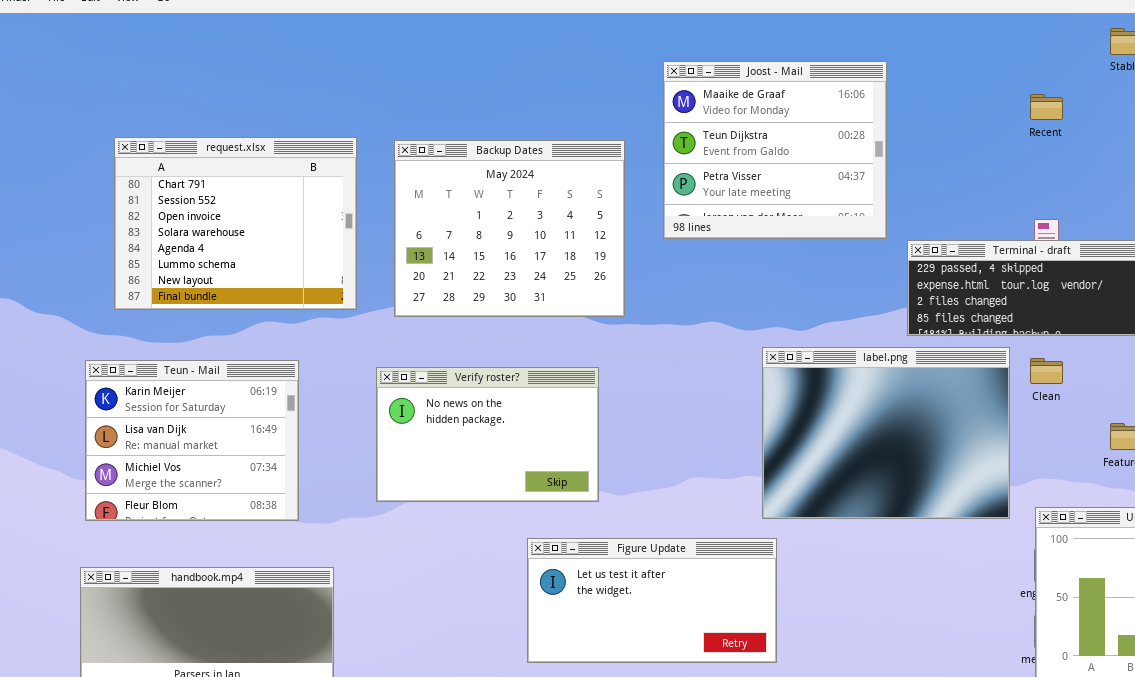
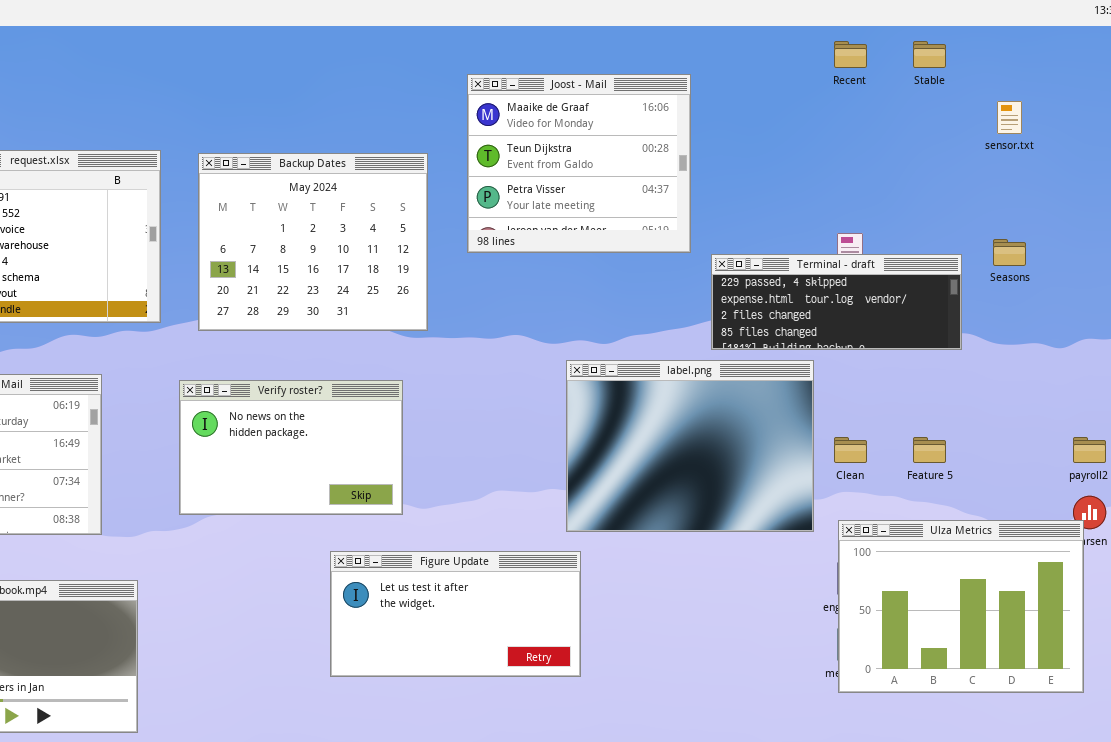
Recent: [1030,94,1063,120] -> [834,41,867,68], moved
Clean: [1030,358,1063,384] -> [834,437,867,463], moved

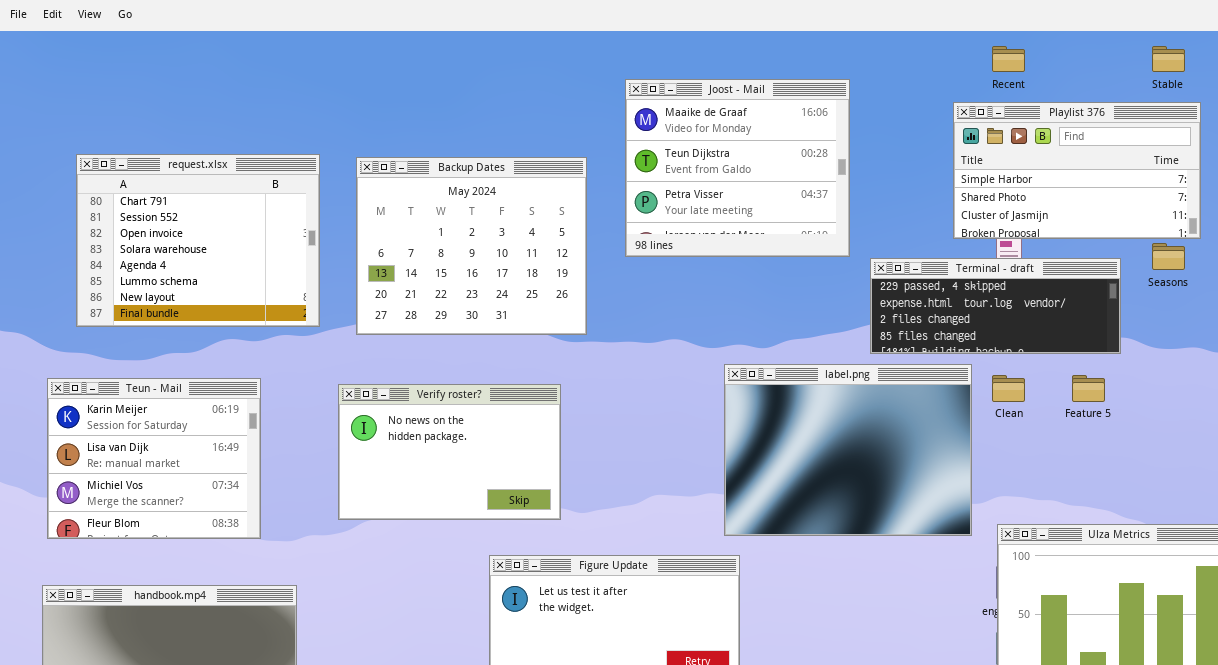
Stable: [913,41,946,68] -> [1152,46,1185,72], moved
Playlist 376: none -> [953,102,1201,239], opened
Clean: [834,437,867,463] -> [992,375,1025,402], moved
Feature 5: [913,437,946,463] -> [1072,375,1105,402], moved

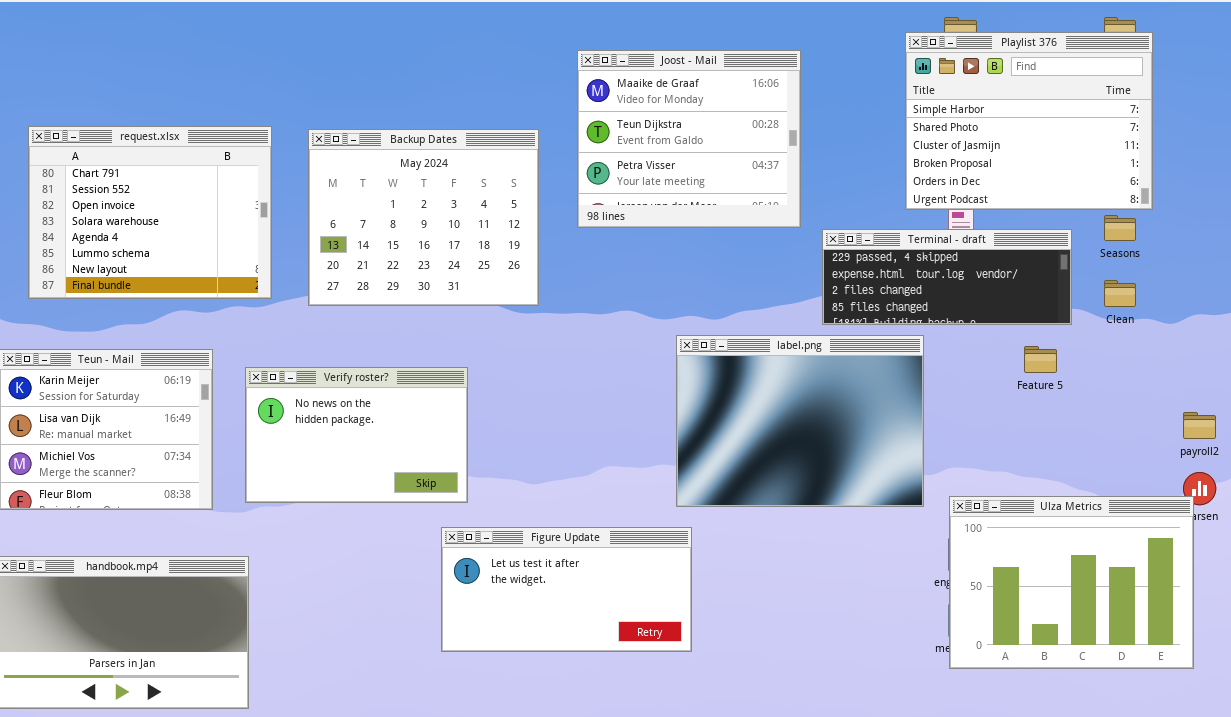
Playlist 376: [953,102,1201,239] -> [905,32,1153,210], resized
Clean: [992,375,1025,402] -> [1104,280,1136,307], moved
Verify roster?: [338,384,561,520] -> [245,367,468,503], moved

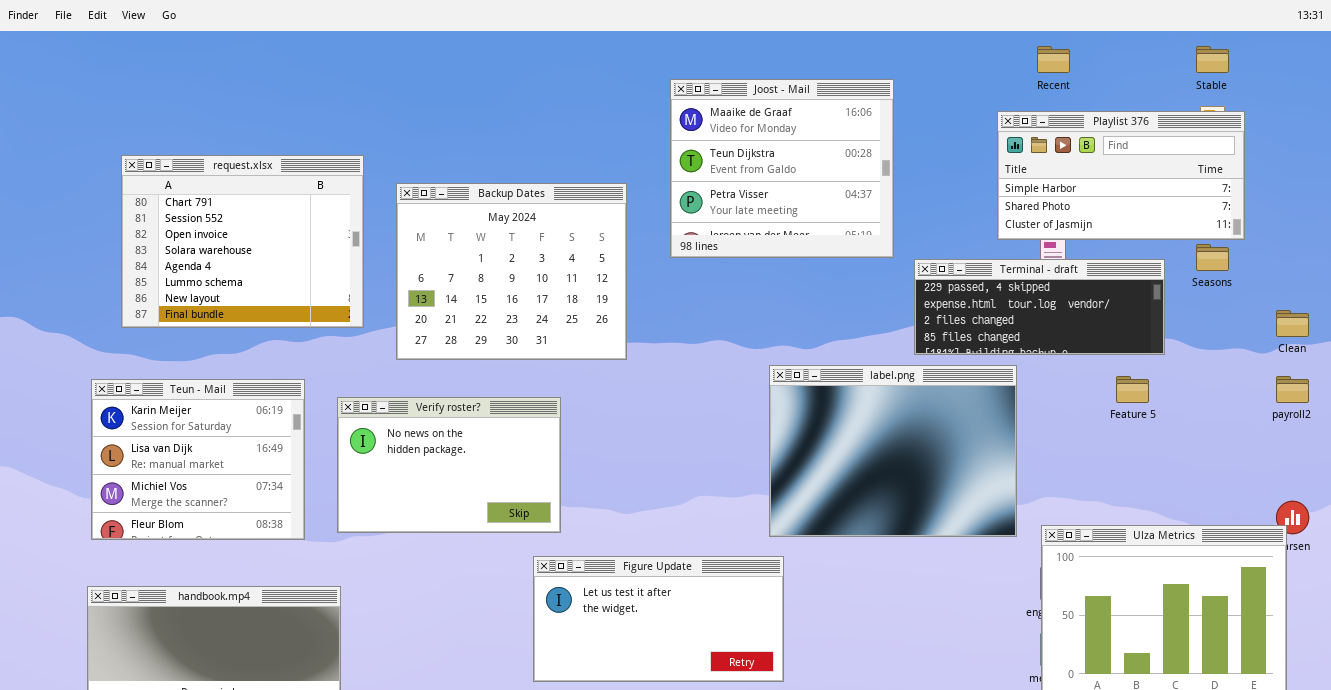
Playlist 376: [905,32,1153,210] -> [997,111,1245,240], resized
Backup Dates: [308,129,539,306] -> [396,183,627,360], moved
Clean: [1104,280,1136,307] -> [1276,310,1309,337], moved
payroll2: [1183,412,1216,439] -> [1276,376,1309,403], moved

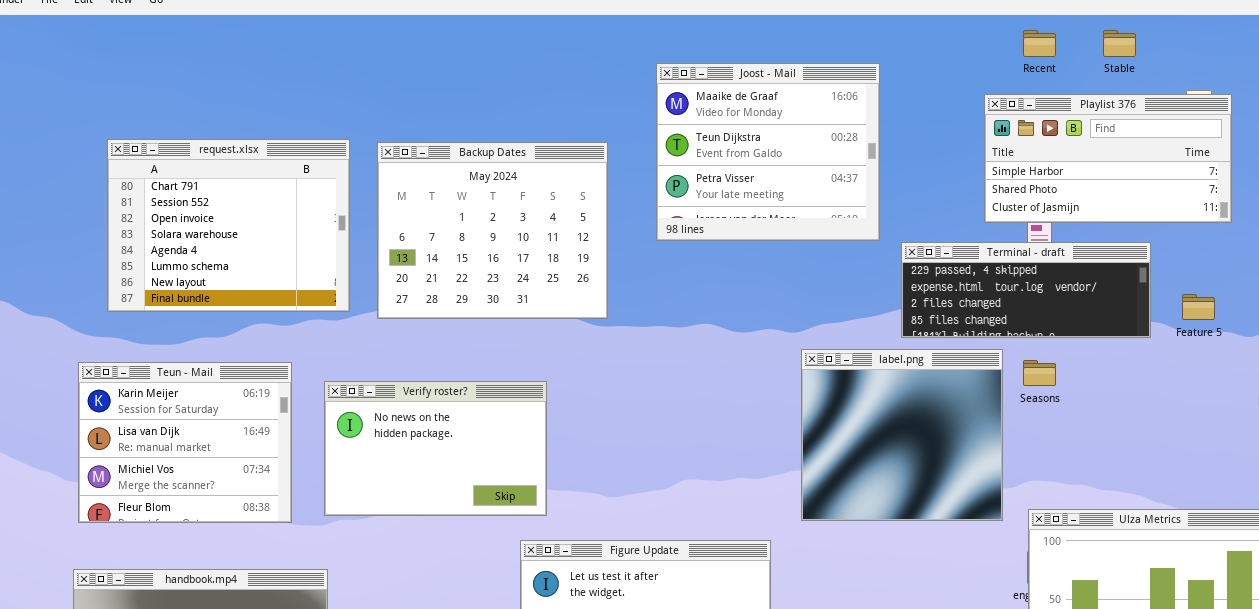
Stable: [1196,46,1229,73] -> [1103,30,1136,57], moved
Backup Dates: [396,183,627,360] -> [377,142,608,319], moved
Seasons: [1196,244,1229,271] -> [1023,360,1056,386], moved
label.png: [769,365,1017,537] -> [801,349,1003,521], resized
Feature 5: [1116,376,1149,403] -> [1182,294,1215,320], moved

